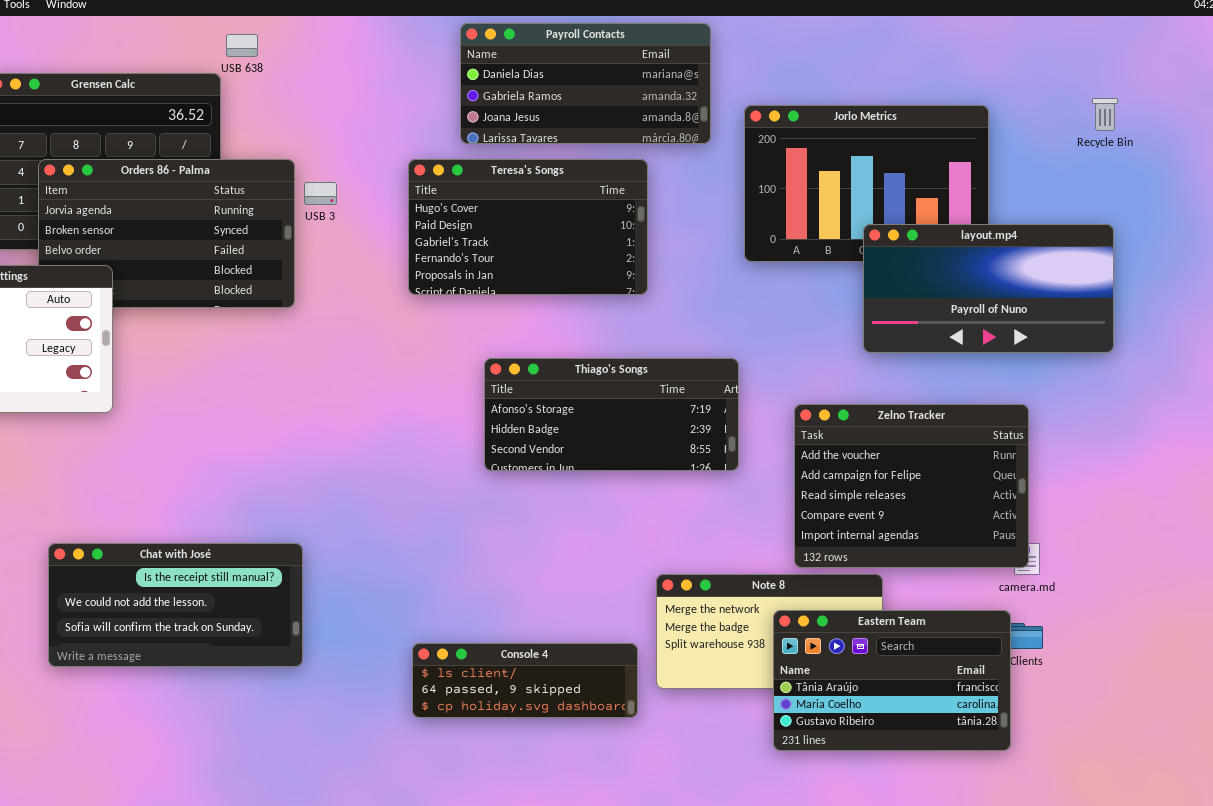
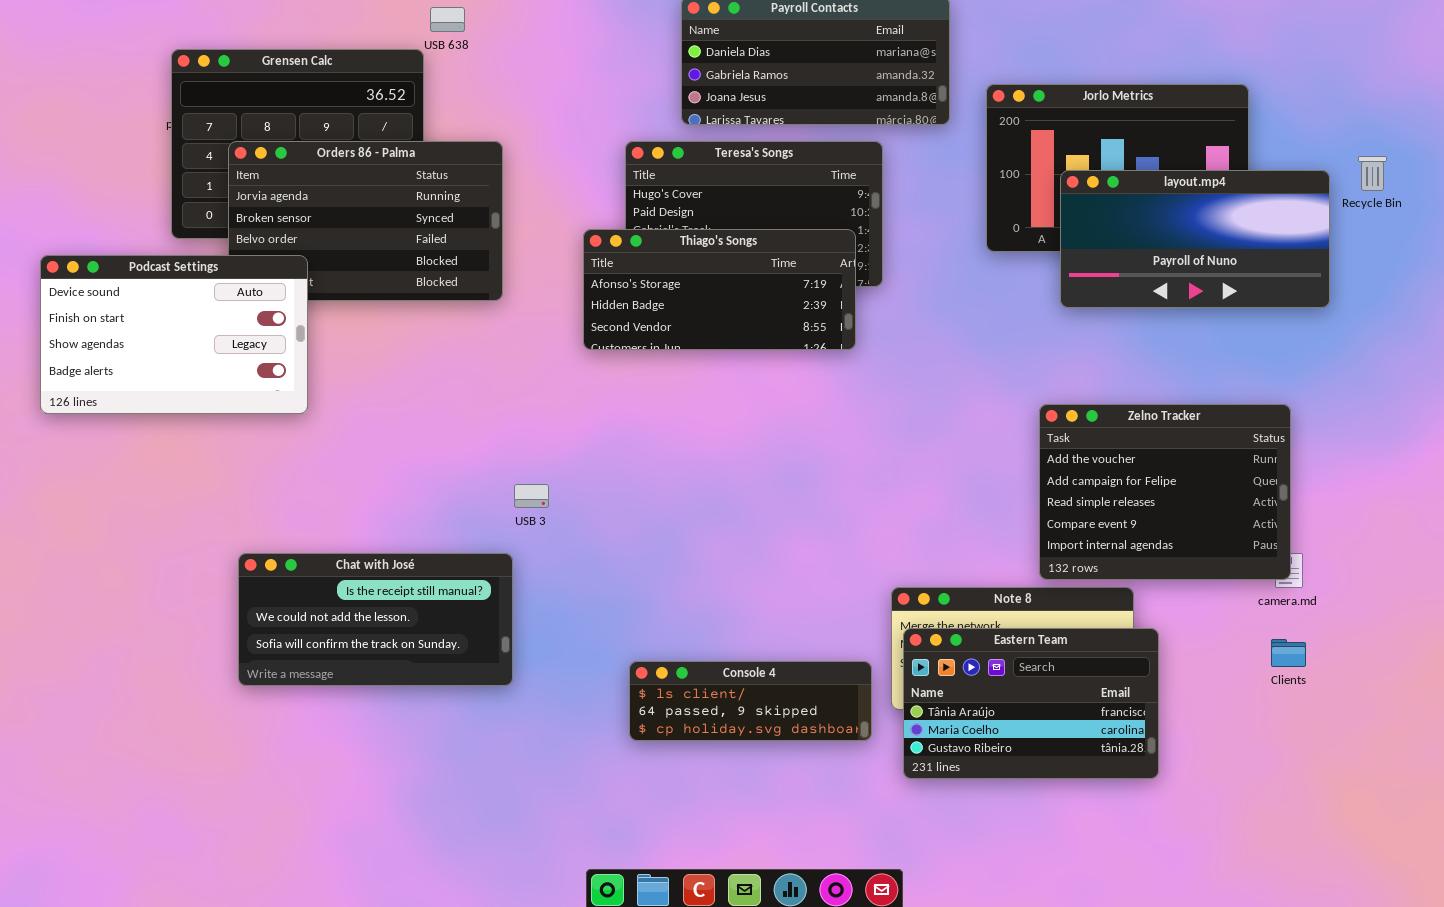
Recycle Bin: [1092,98,1118,131] -> [1358,156,1387,191], moved
USB 3: [304,182,337,205] -> [514,484,549,508], moved
layout.mp4: [863,224,1114,353] -> [1060,170,1330,308], moved
Thiago's Songs: [484,358,739,471] -> [583,229,856,350], moved
Eastern Team: [773,610,1011,751] -> [903,628,1159,779], moved

